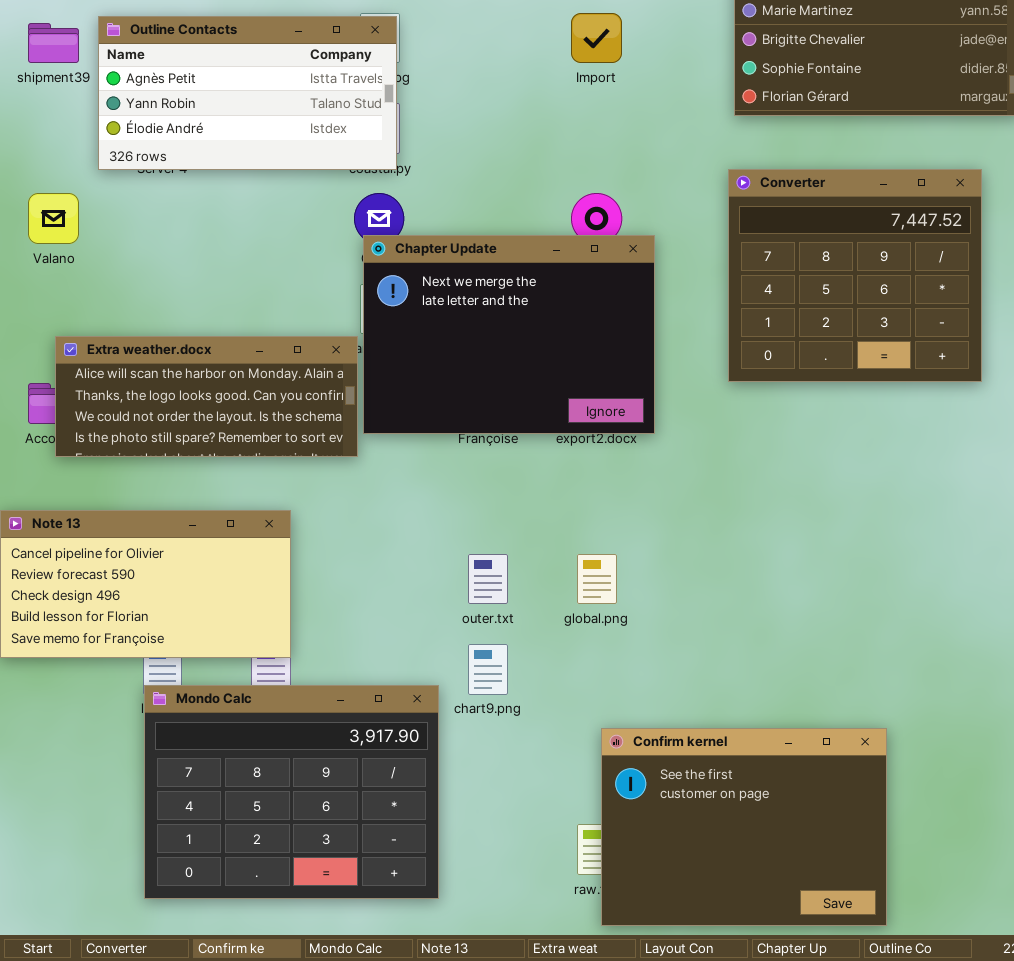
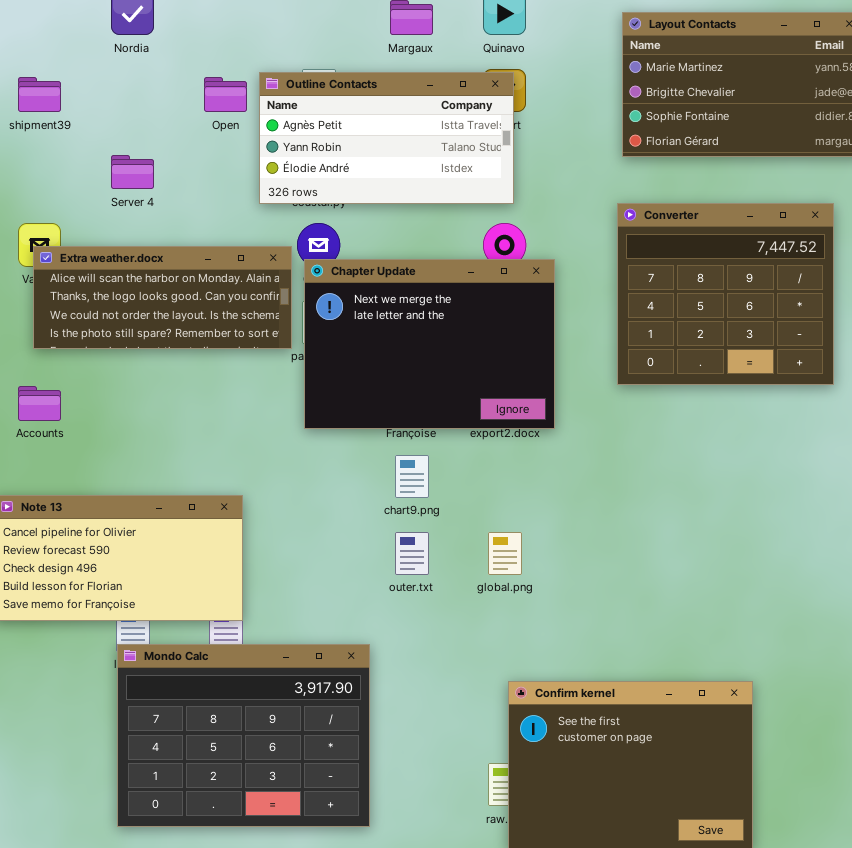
Outline Contacts: [98,16,397,170] -> [259,72,514,204], moved
Extra weather.docx: [55,336,358,457] -> [33,246,292,349], moved
chart9.png: [468,644,508,695] -> [395,455,429,498], moved

